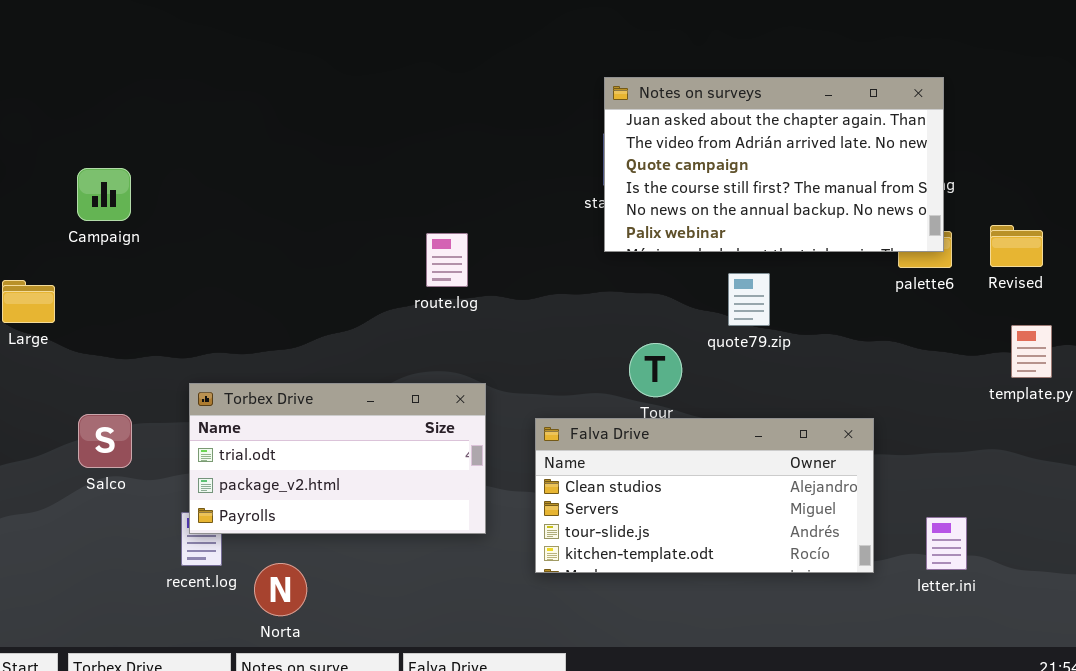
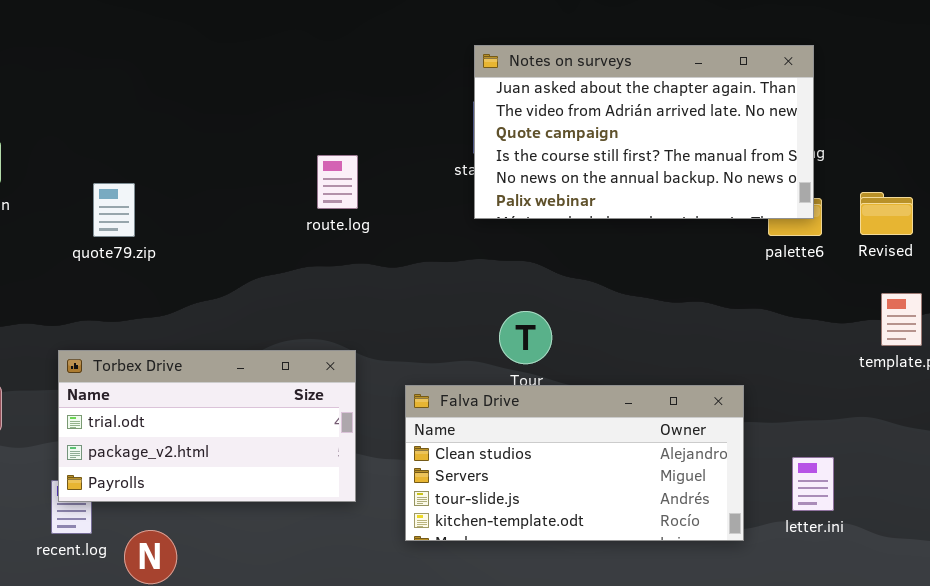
route.log: [426,233,468,287] -> [317,155,358,209], moved
quote79.zip: [728,273,770,326] -> [93,183,135,237], moved
letter.ini: [926,517,967,570] -> [792,457,834,511], moved

